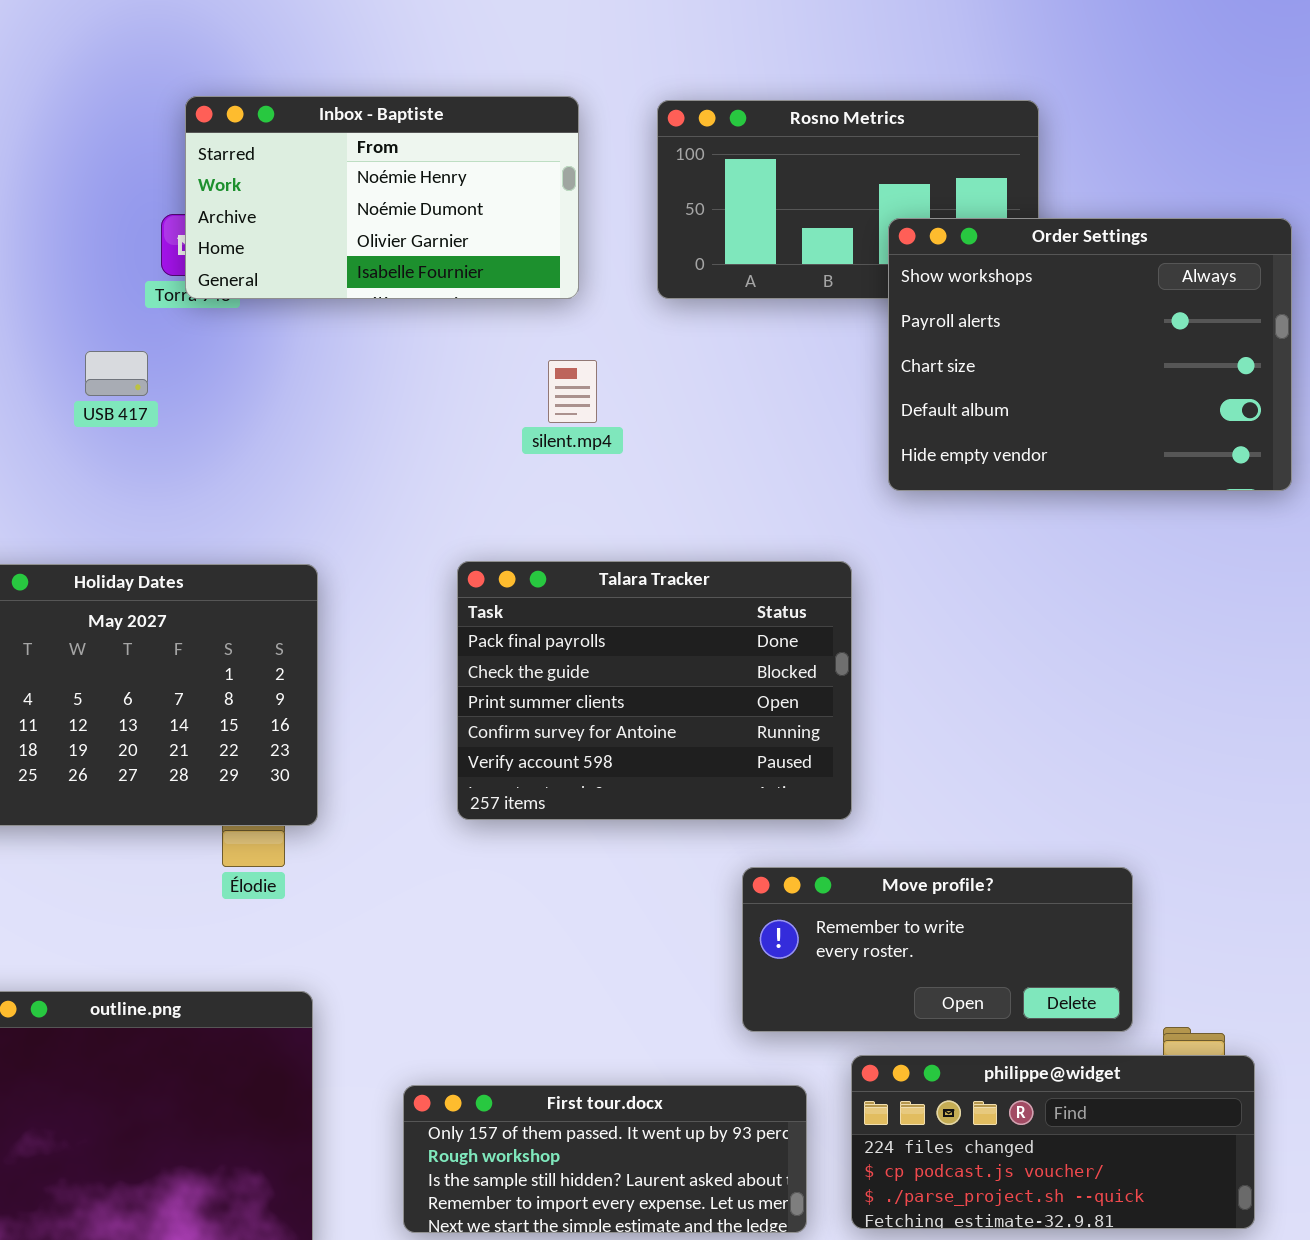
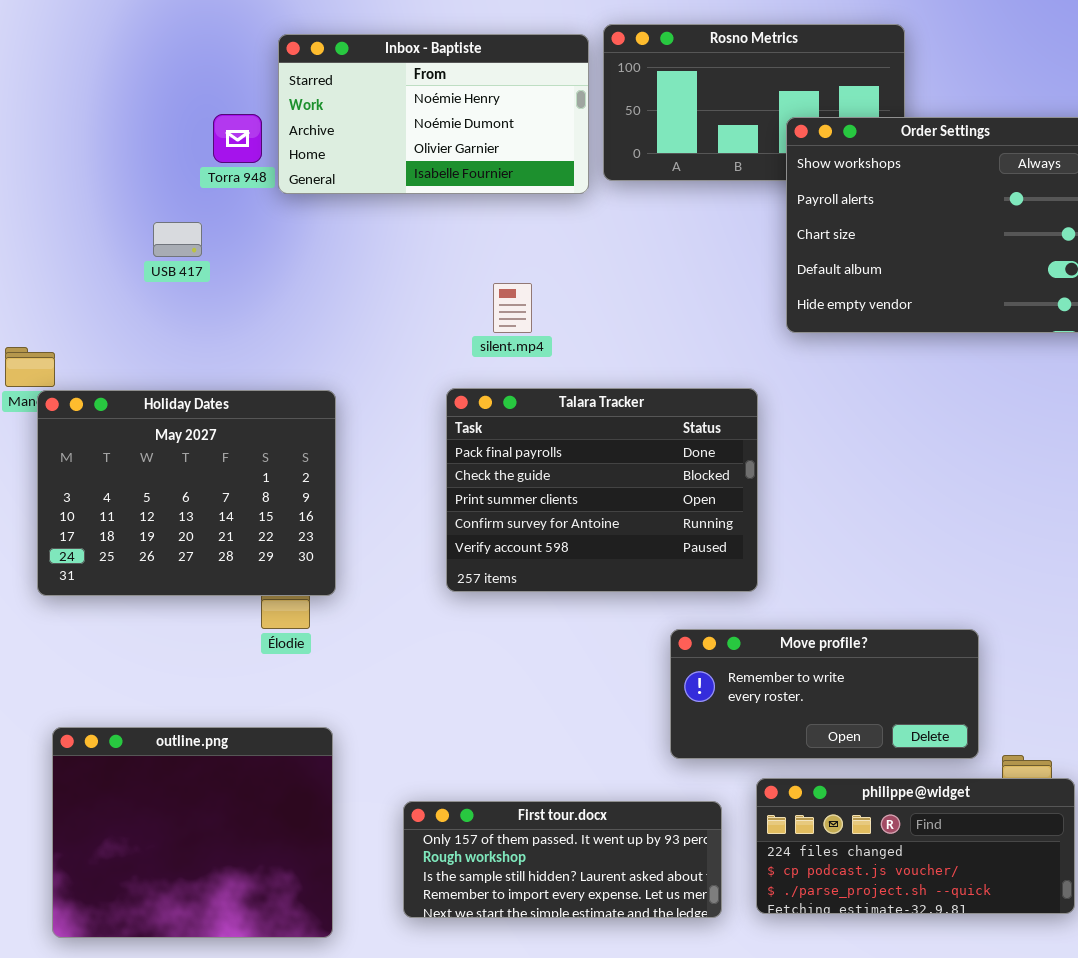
Inbox - Baptiste: [185,96,579,299] -> [278,34,589,194], moved
silent.mp4: [548,360,597,423] -> [493,283,532,333], moved

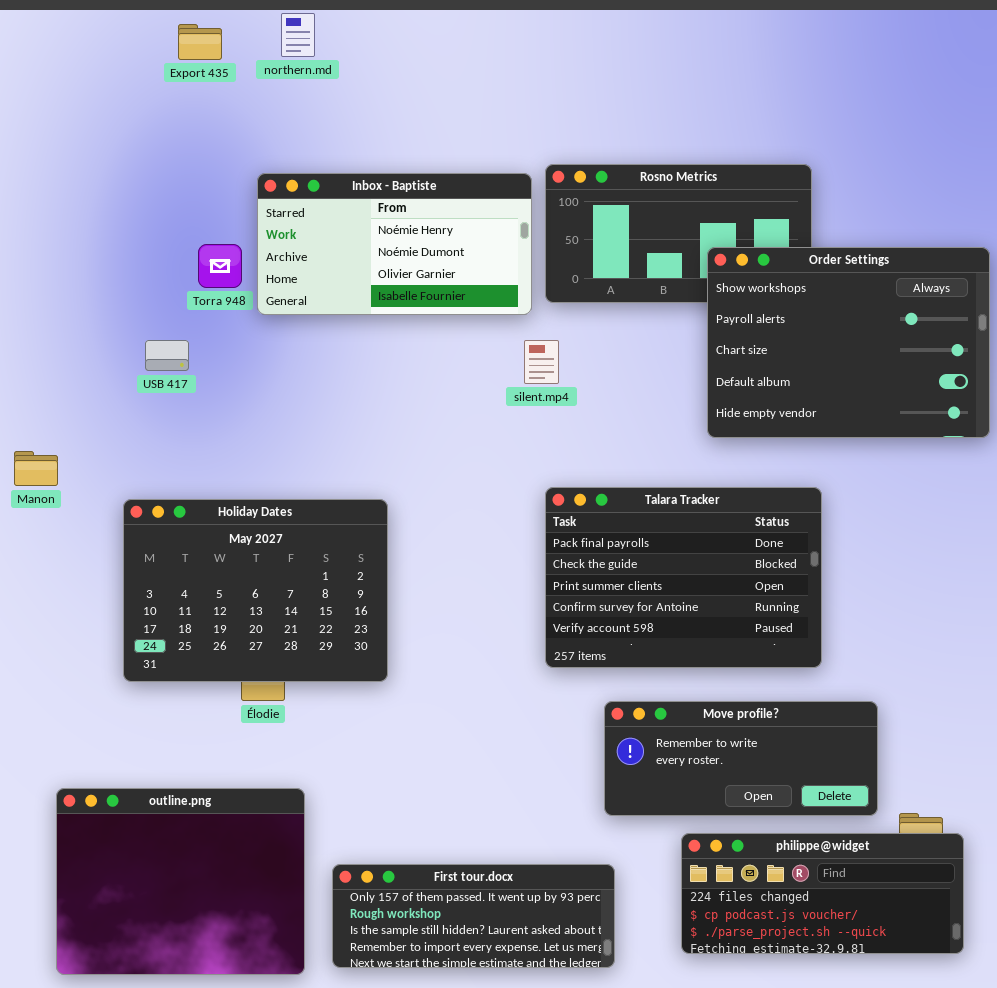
silent.mp4: [493,283,532,333] -> [524,340,559,384], moved
Talara Tracker: [446,388,758,592] -> [545,487,822,668], moved
Holiday Dates: [37,390,336,596] -> [123,499,388,682], moved
First tour.docx: [403,801,722,918] -> [332,864,615,968], moved

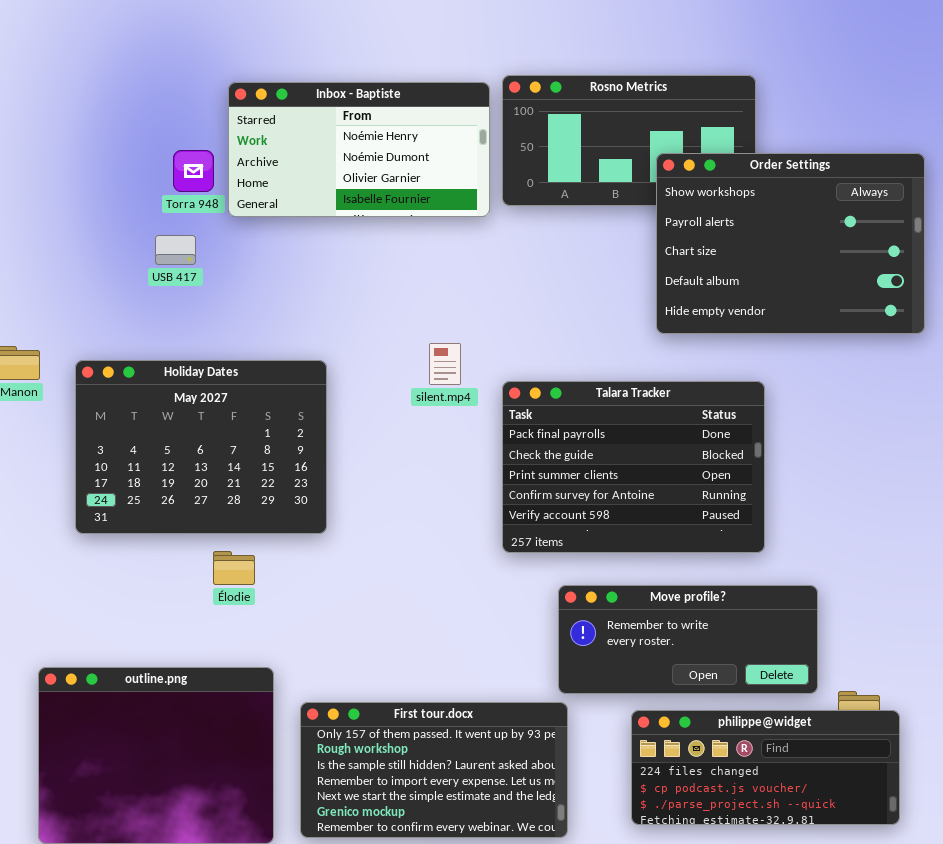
USB 417: [145,340,189,371] -> [155,235,196,265], moved
silent.mp4: [524,340,559,384] -> [429,343,461,385], moved
Holiday Dates: [123,499,388,682] -> [75,360,327,534], moved
First tour.docx: [332,864,615,968] -> [300,702,568,838], resized

